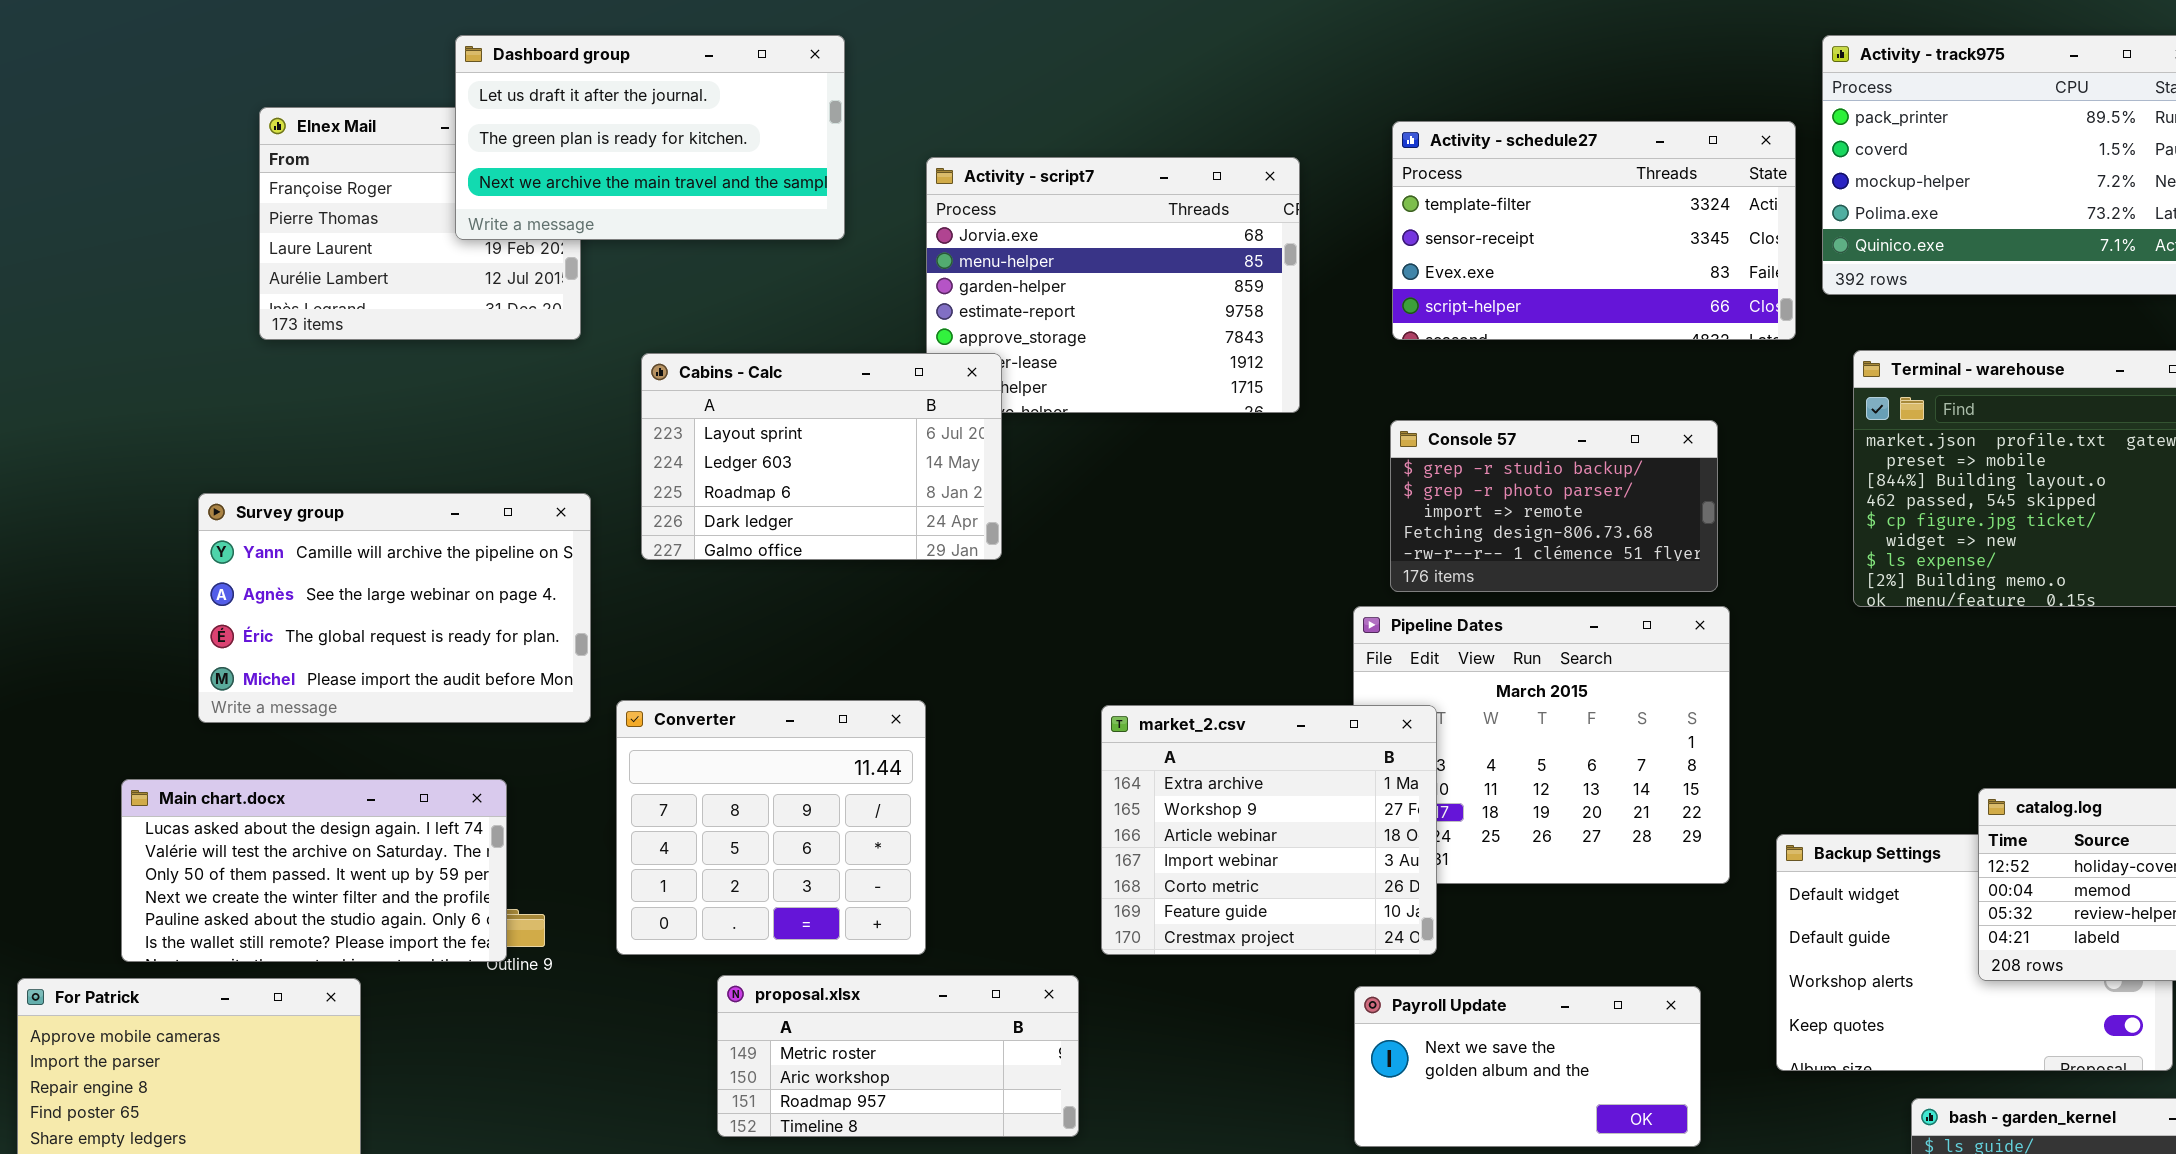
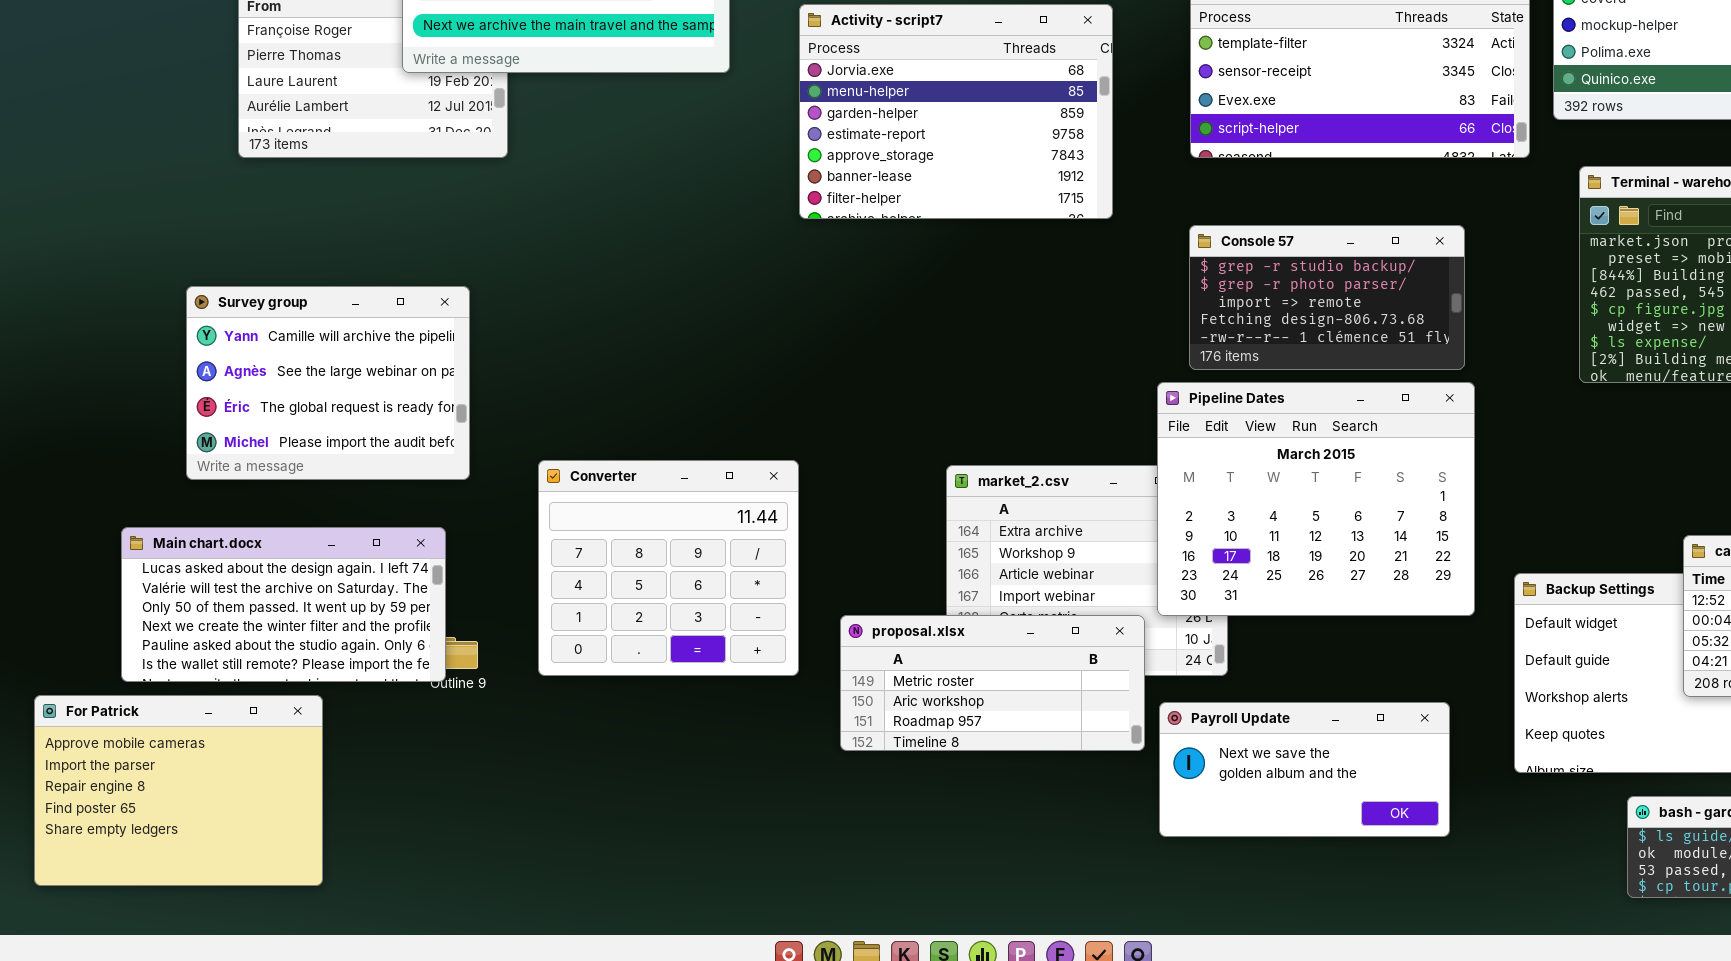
Cabins - Calc: [641,353,1002,560] -> none, closed
Survey group: [198,493,591,723] -> [186,286,470,480], resized
Pipeline Dates: [1353,606,1730,884] -> [1157,382,1475,616], raised
proposal.xlsx: [717,975,1079,1137] -> [840,615,1145,751], moved

